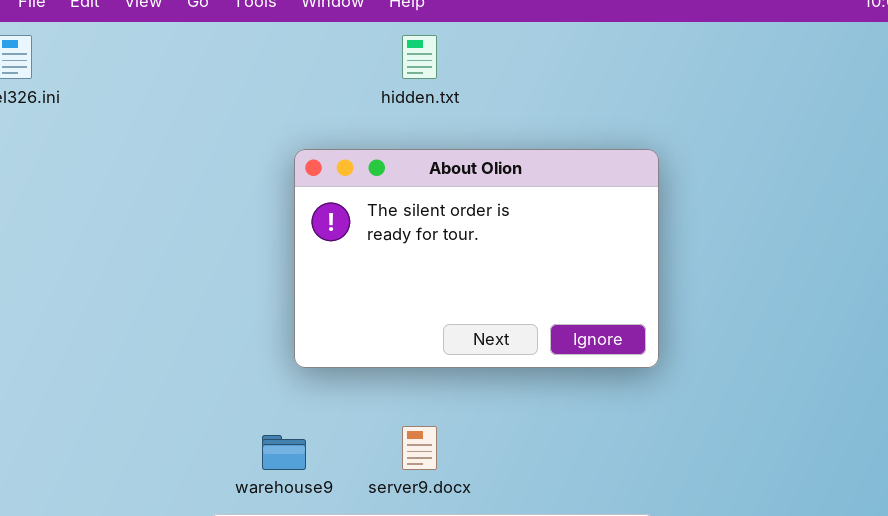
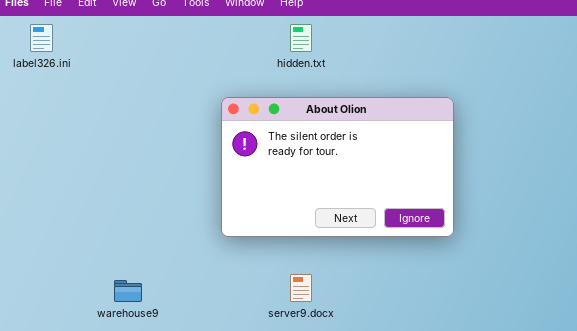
warehouse9: [262,435,306,470] -> [114,280,142,302], moved

